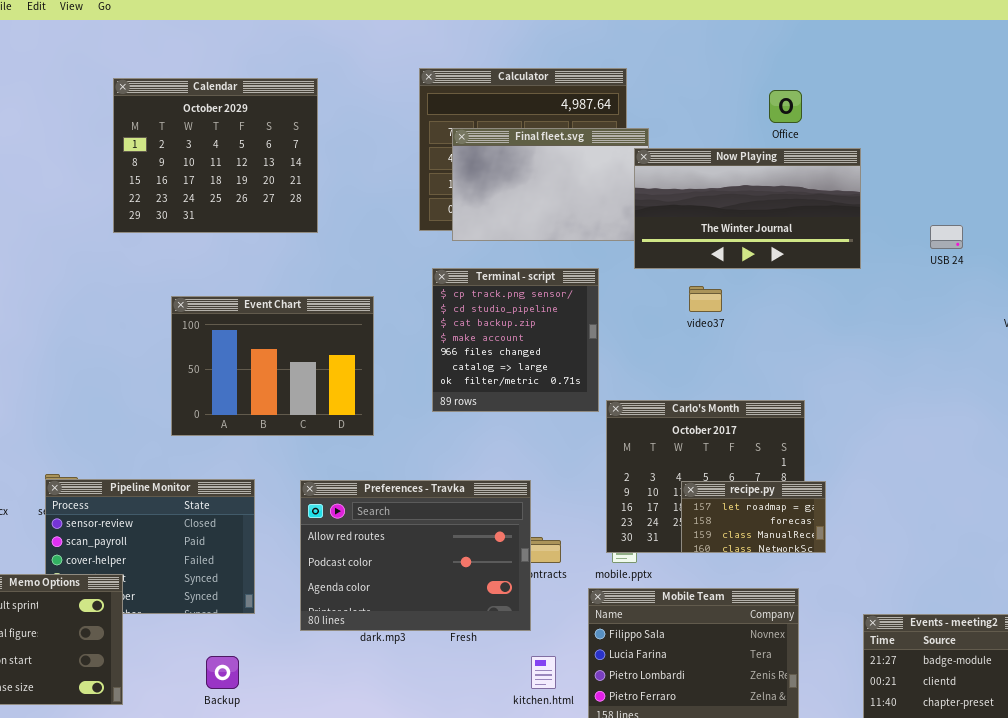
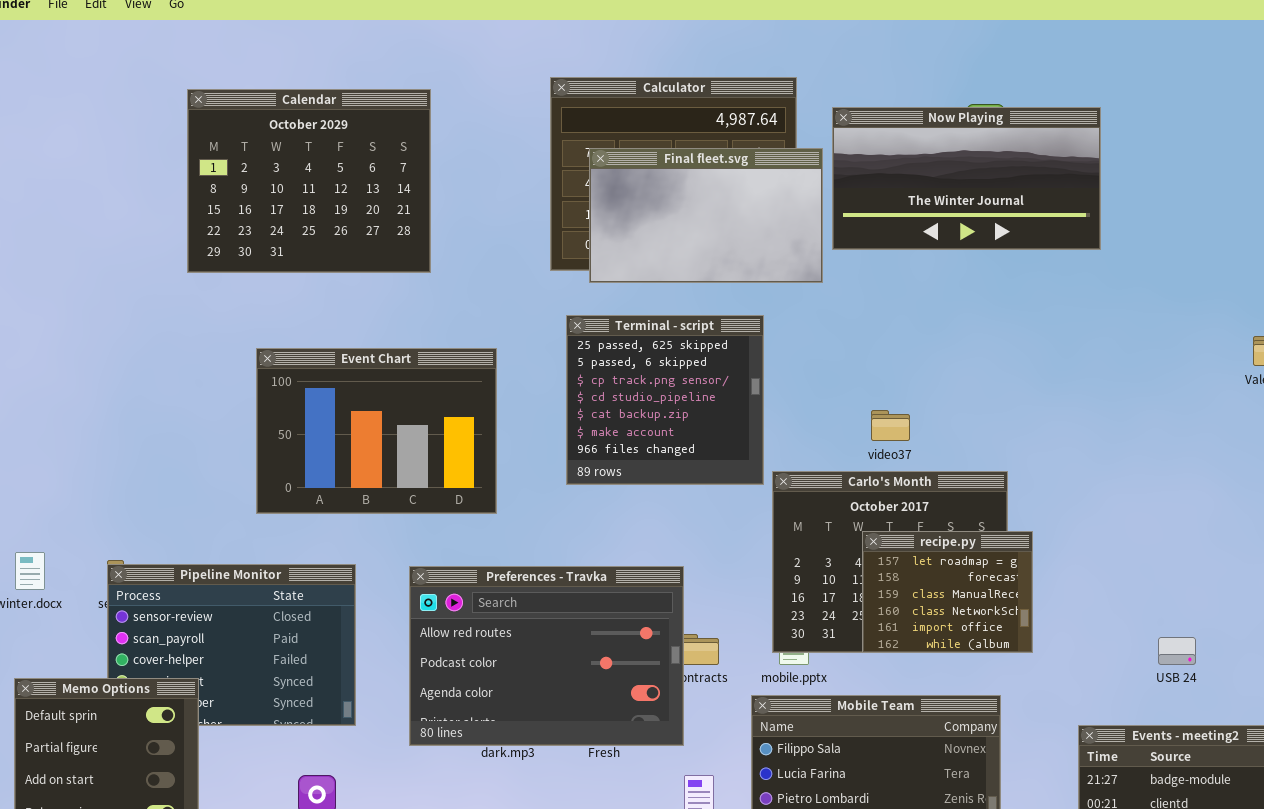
Now Playing: [634,148,861,269] -> [832,107,1101,250], moved
USB 24: [930,225,963,249] -> [1158,637,1196,665], moved
Terminal - script: [432,268,599,412] -> [566,315,764,485], scrolled up 2 rows
video37: [689,286,722,312] -> [871,410,910,441], moved
recipe.py: [681,481,826,553] -> [862,531,1033,653], resized

